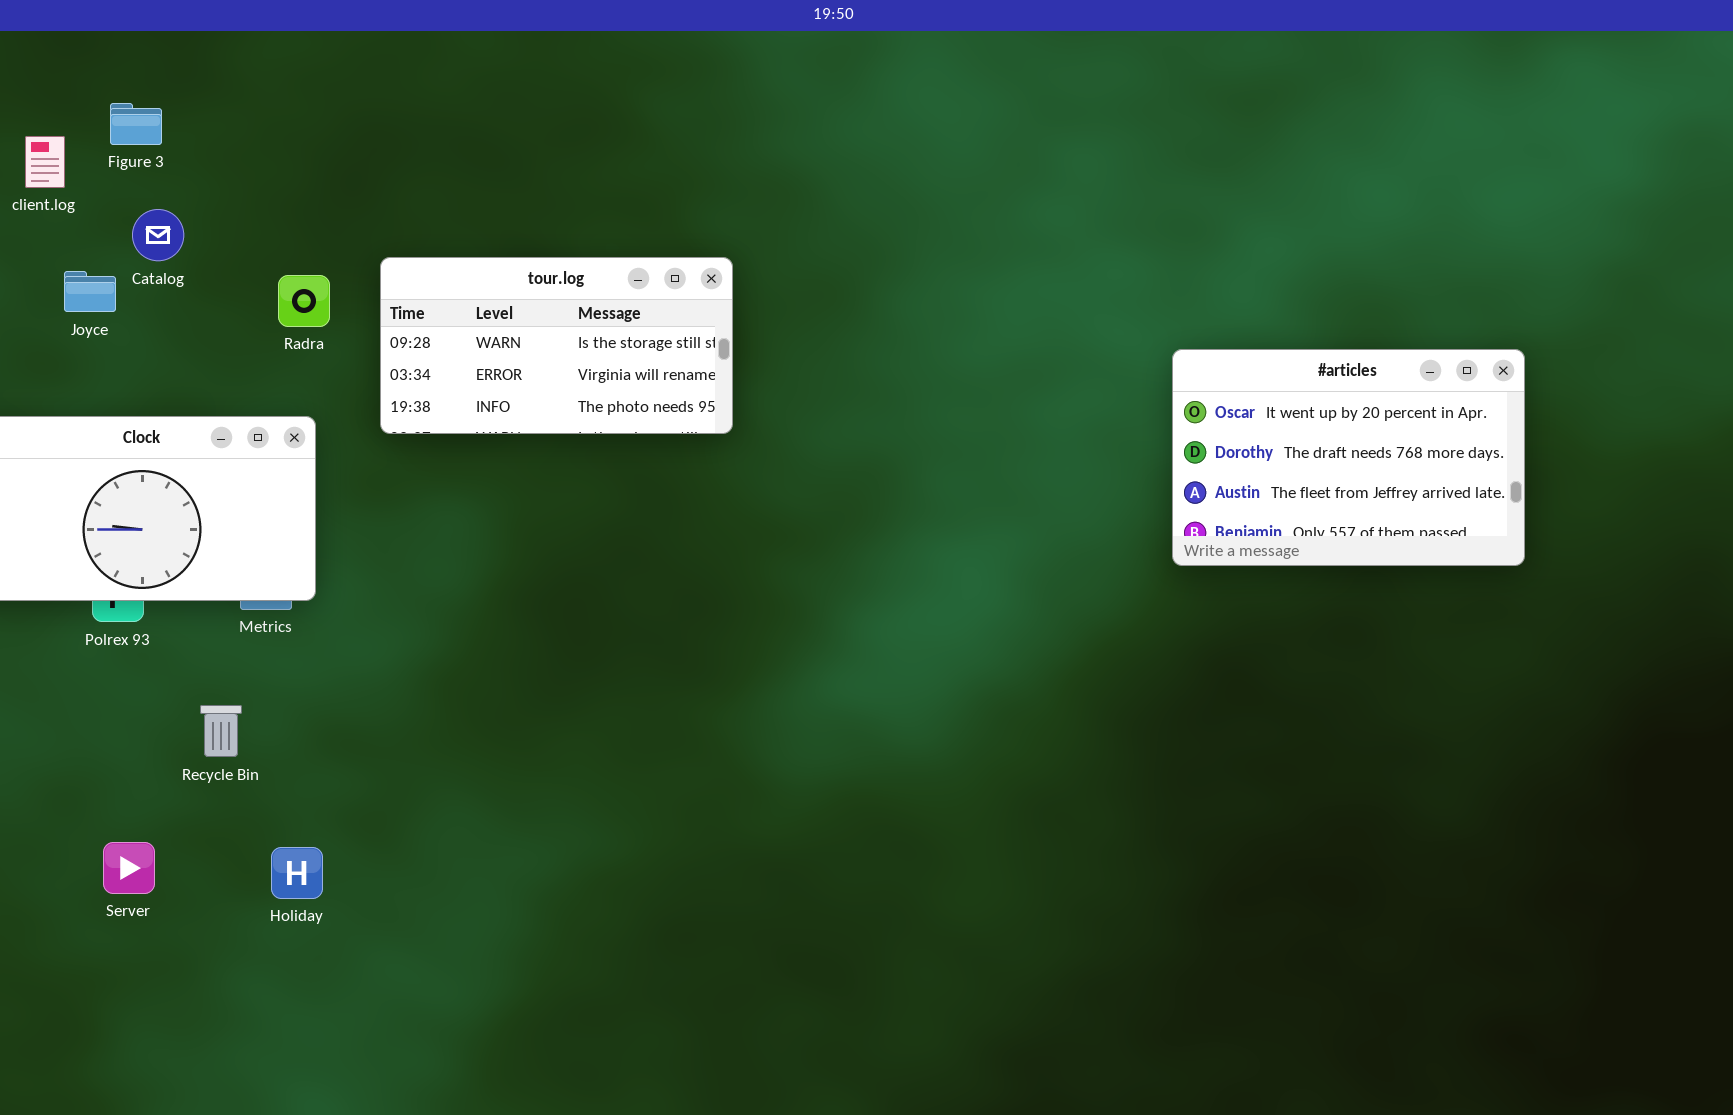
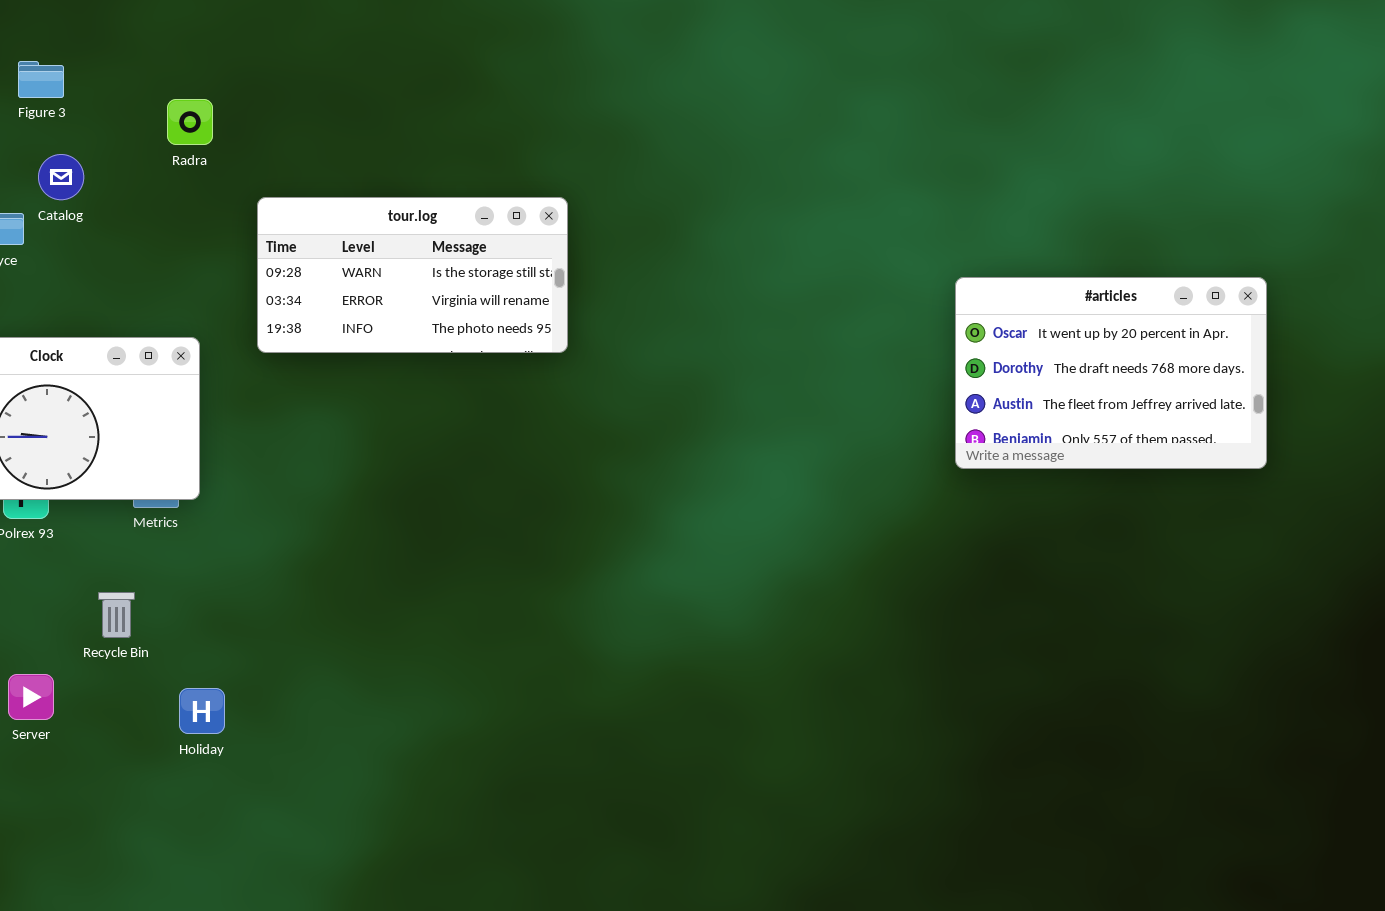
Radra: [278,275,330,327] -> [167,99,213,145], moved
Server: [103,842,155,894] -> [8,674,54,720], moved
Holiday: [271,847,323,899] -> [179,688,225,734], moved

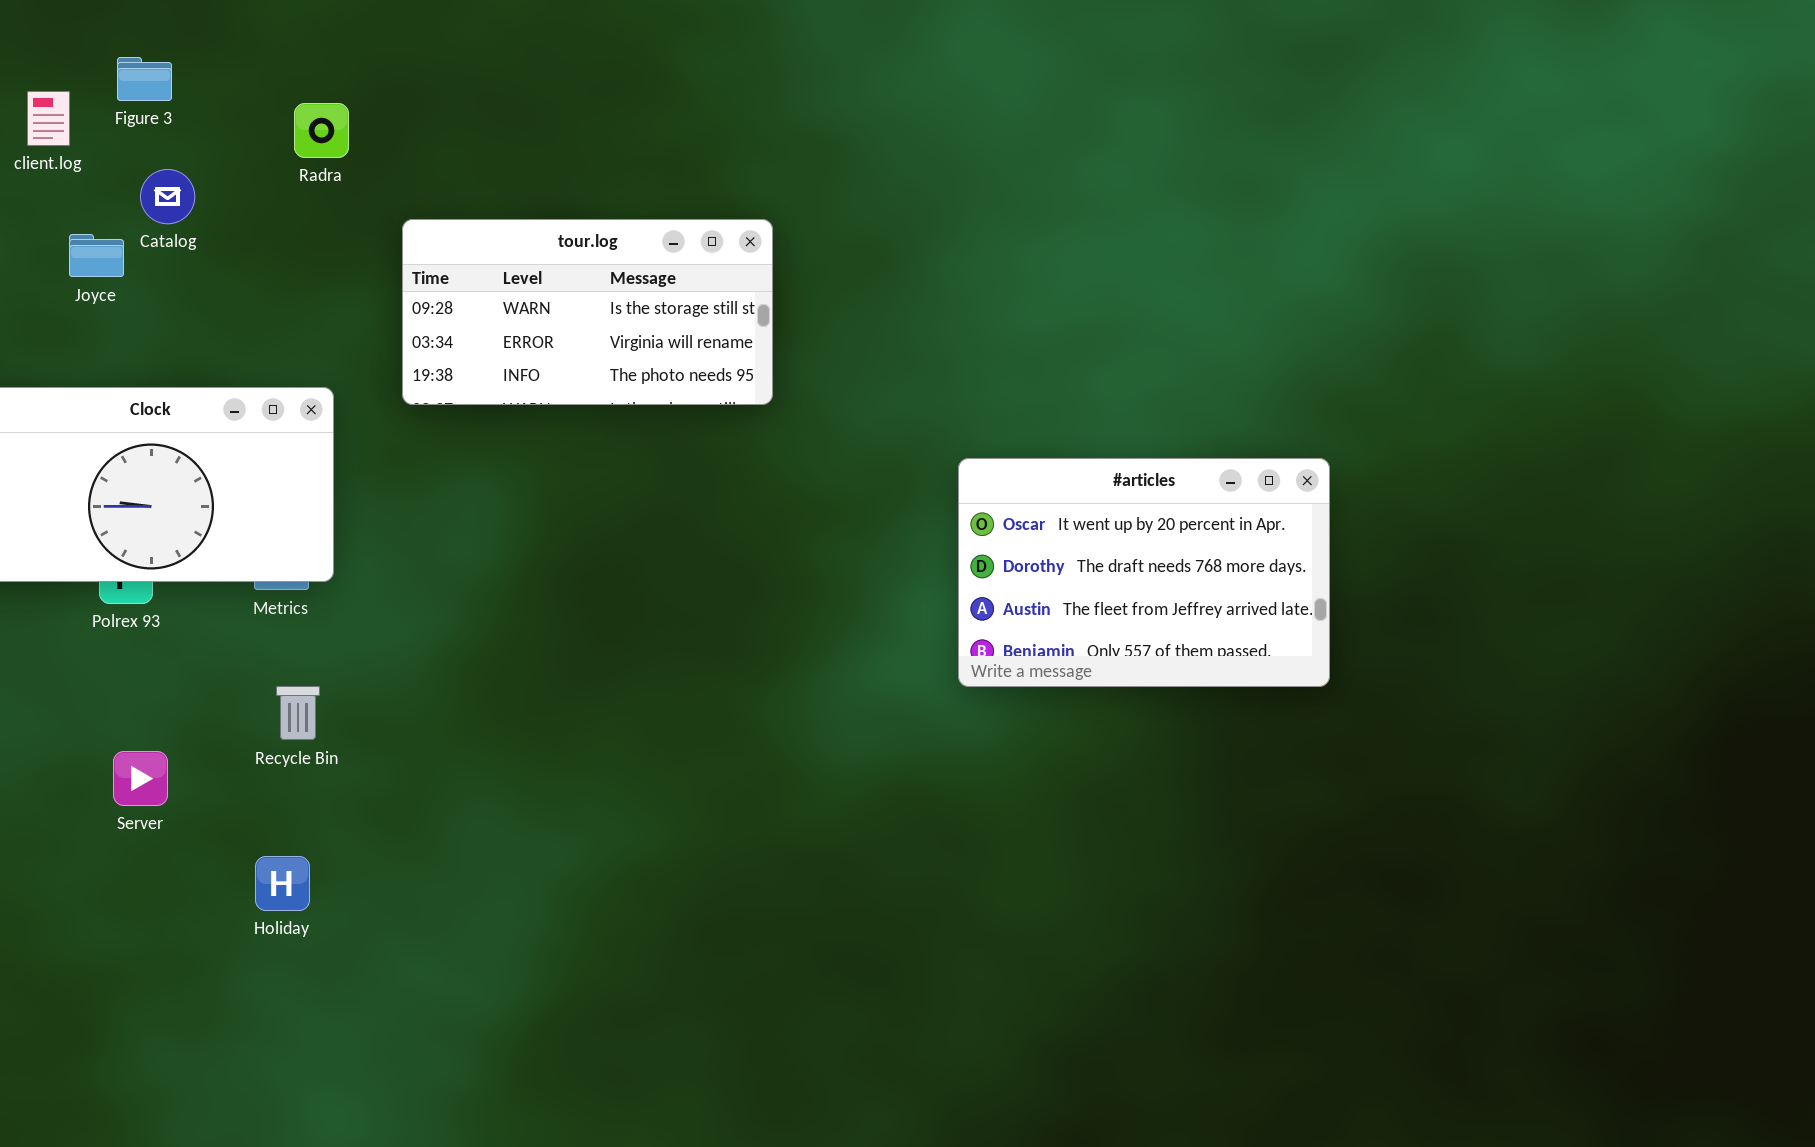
#articles: [955,277,1267,469] -> [958,458,1330,687], moved
Recycle Bin: [98,592,135,638] -> [276,686,320,740], moved
Server: [8,674,54,720] -> [113,751,168,806], moved
Holiday: [179,688,225,734] -> [255,856,310,911], moved

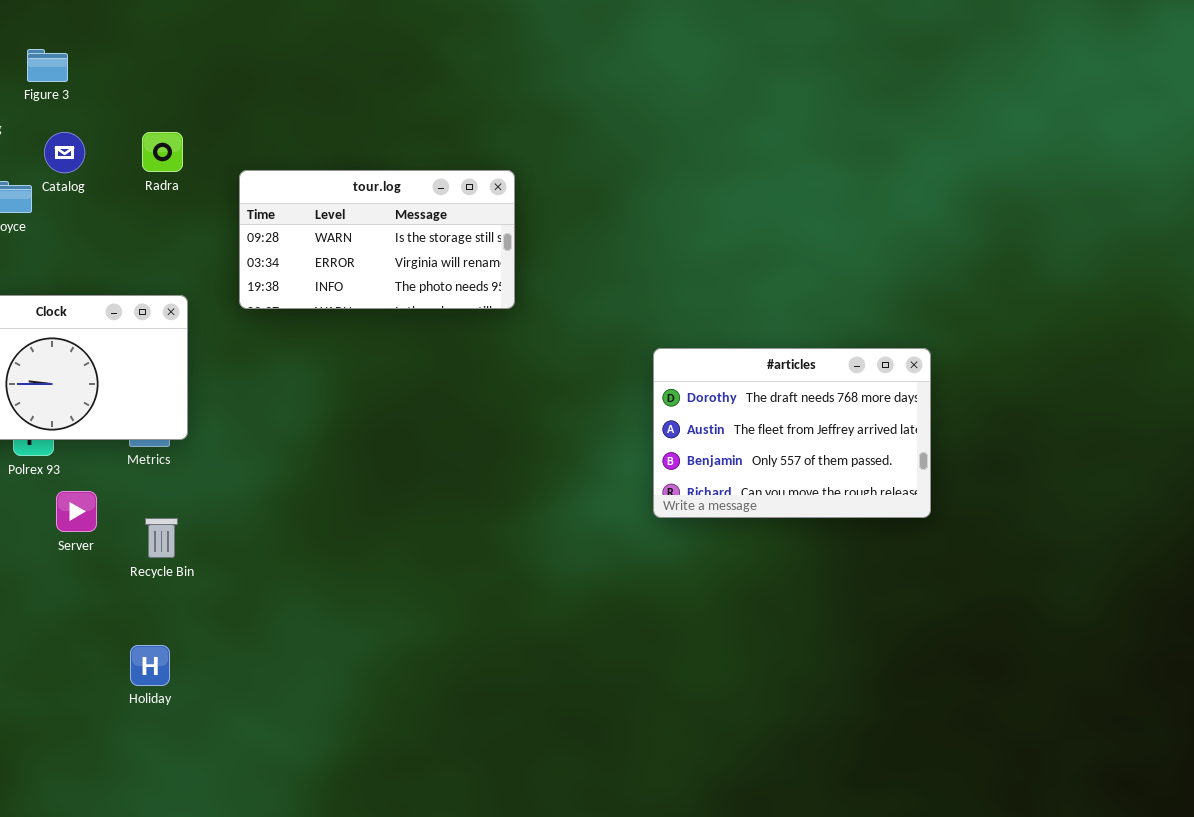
Radra: [294,103,349,158] -> [142,132,183,172], moved
#articles: [958,458,1330,687] -> [653,348,931,518], scrolled down 1 row
Server: [113,751,168,806] -> [56,491,97,532], moved

